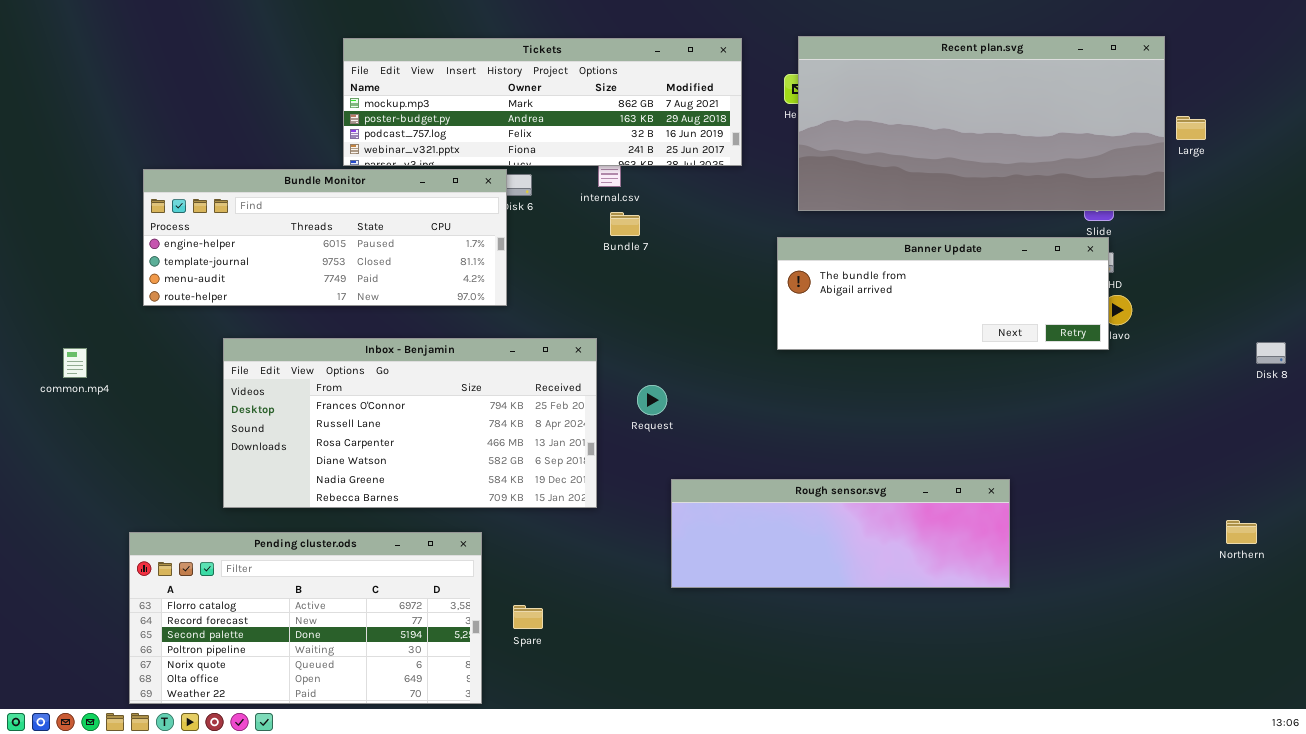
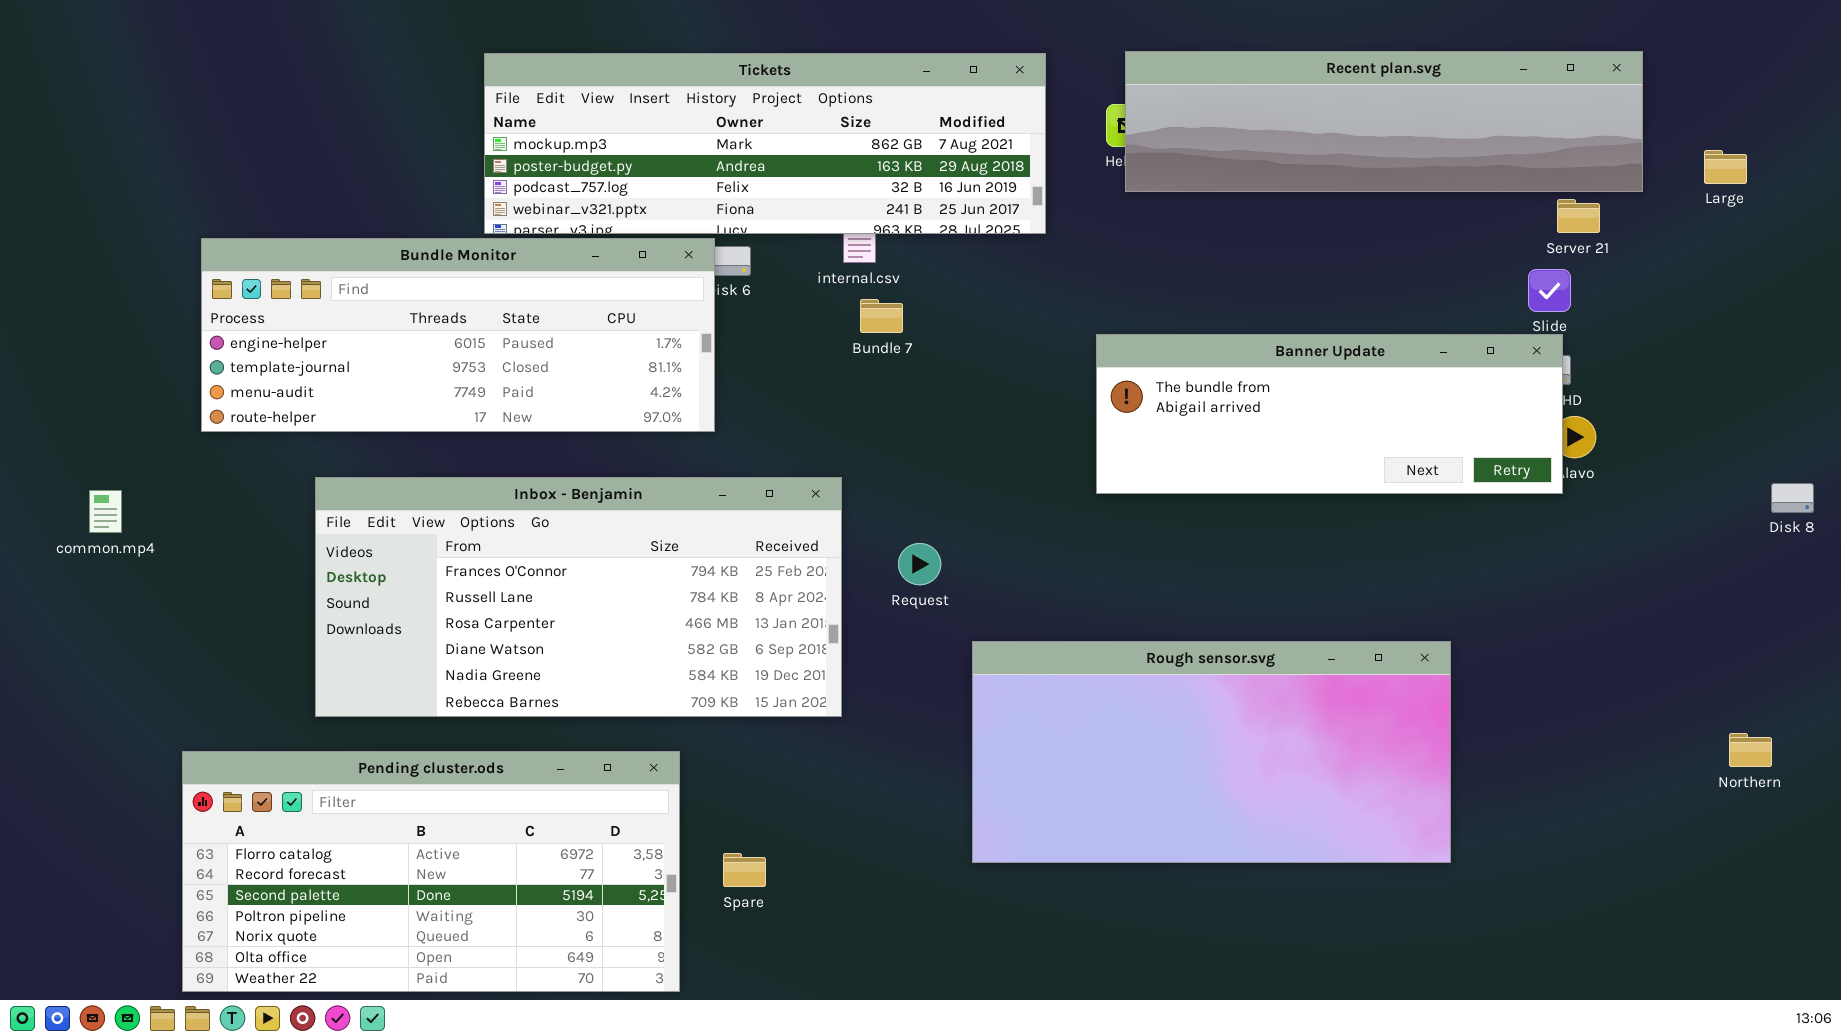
Recent plan.svg: [798,36,1165,211] -> [1125,51,1643,192], resized
Large: [1176,116,1206,140] -> [1704,150,1747,184], moved
Rough sensor.svg: [671,479,1010,588] -> [972,641,1451,863], moved, resized

